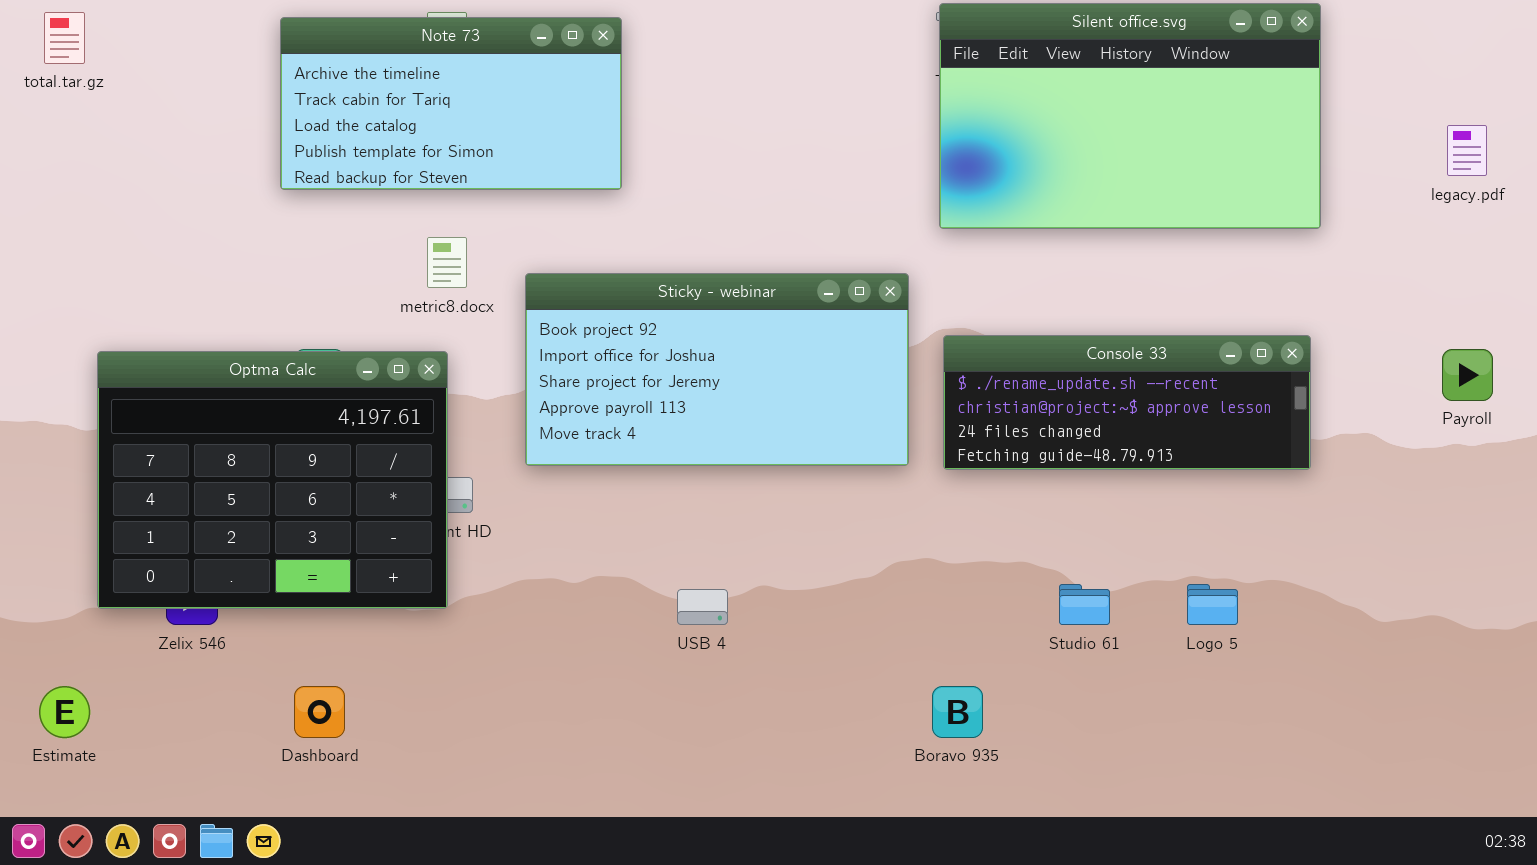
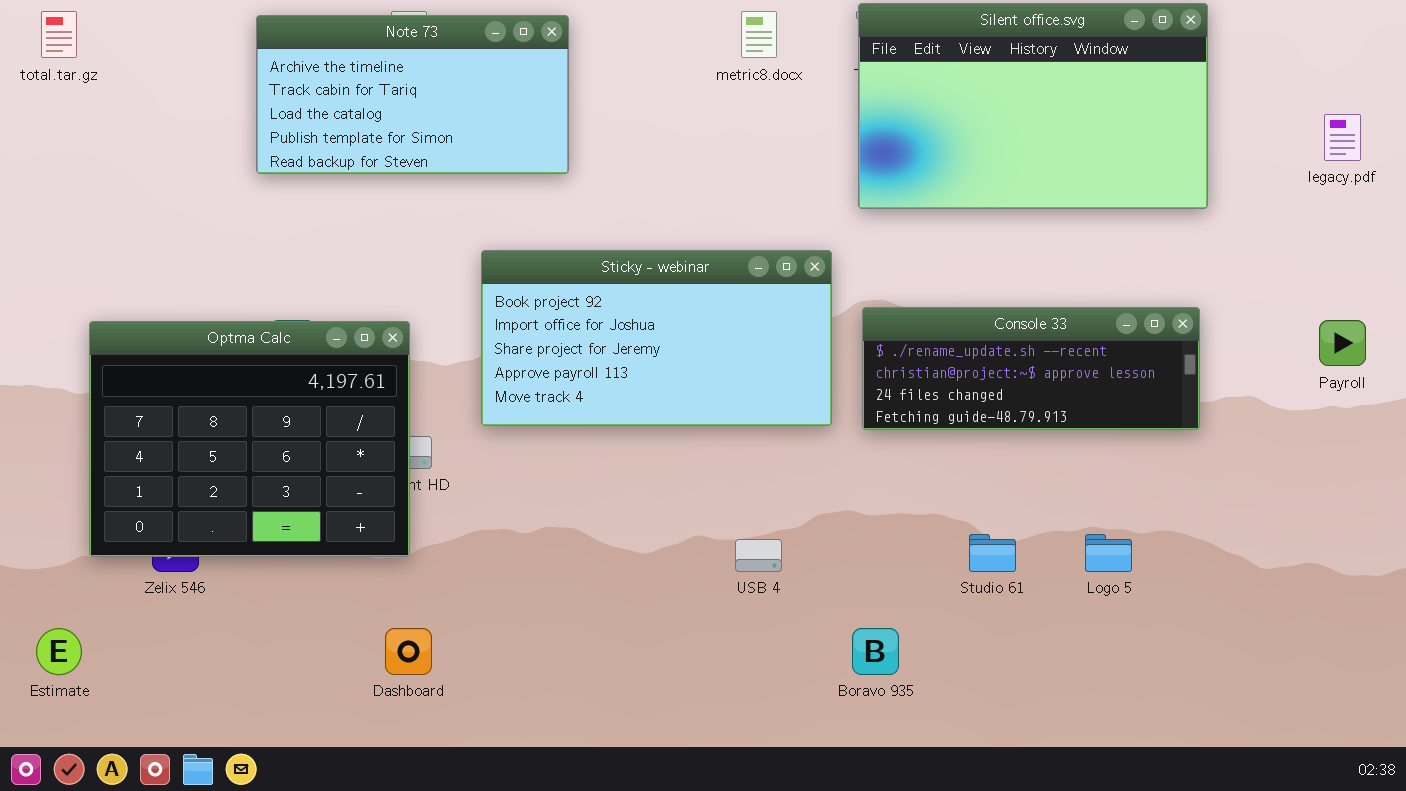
metric8.docx: [427,237,467,288] -> [741,11,777,58], moved
USB 4: [677,589,728,625] -> [735,539,782,572], moved
Dashboard: [294,686,345,738] -> [385,628,432,675], moved

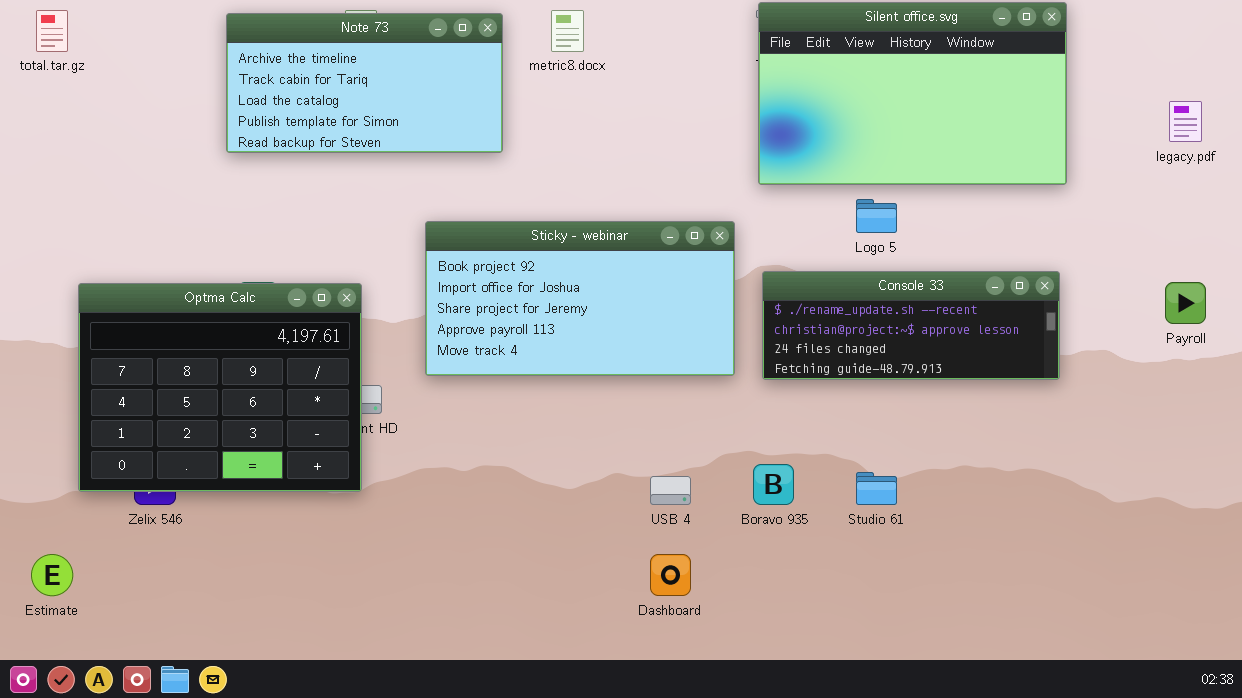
metric8.docx: [741,11,777,58] -> [551,10,584,52], moved
Logo 5: [1085,534,1132,572] -> [856,199,897,233], moved
Dashboard: [385,628,432,675] -> [650,554,691,596], moved
Boravo 935: [852,628,899,675] -> [753,464,794,505], moved

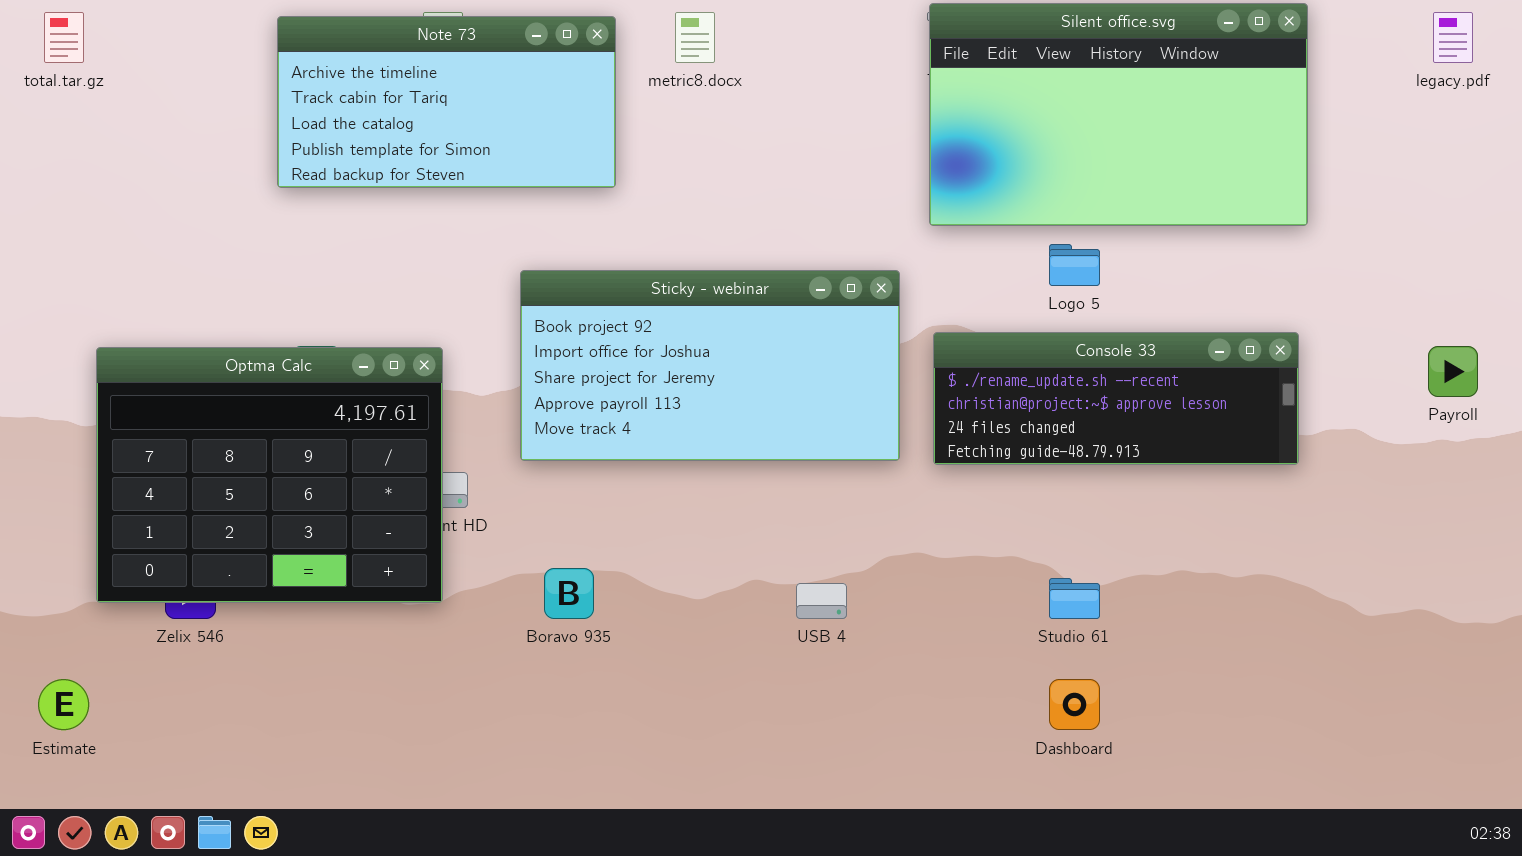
legacy.pdf: [1169,101,1202,142] -> [1433,12,1473,63], moved
Boravo 935: [753,464,794,505] -> [544,568,594,619], moved
Dashboard: [650,554,691,596] -> [1049,679,1100,730], moved

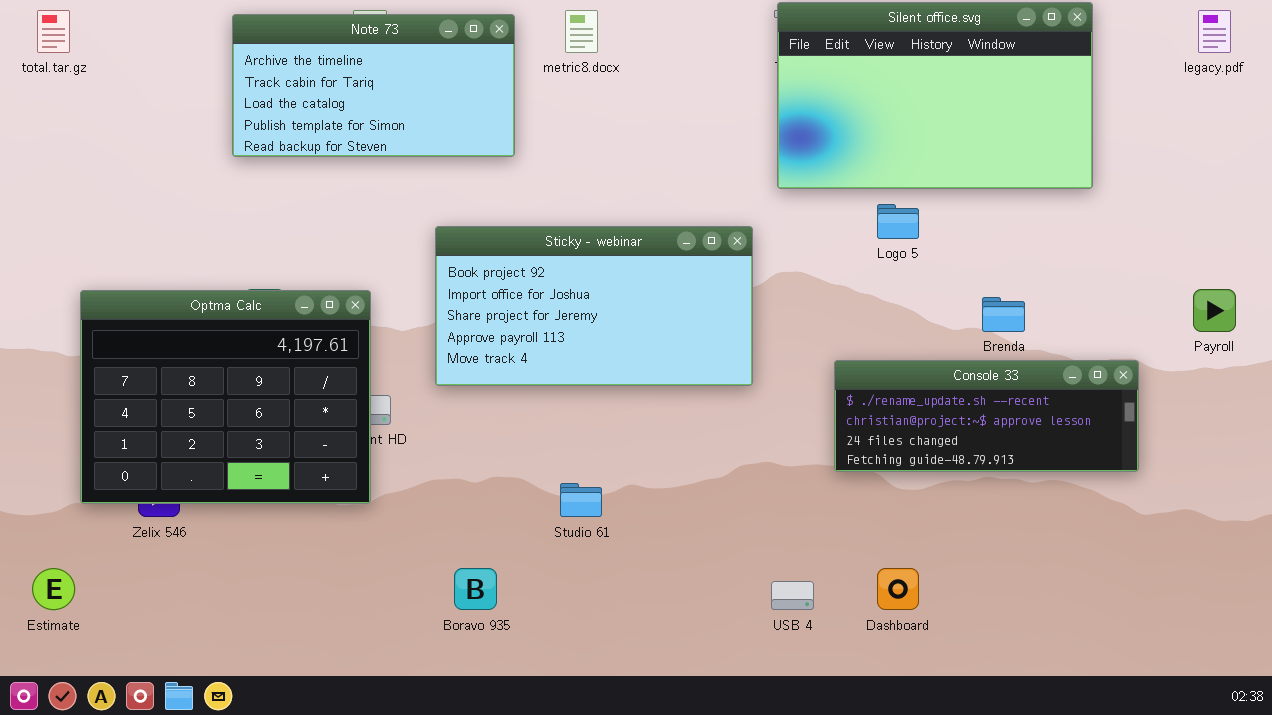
Console 33: [933,332,1299,465] -> [834,360,1139,472], moved
Boravo 935: [544,568,594,619] -> [454,568,497,610], moved
Studio 61: [1049,578,1100,619] -> [560,483,602,517], moved
USB 4: [796,583,847,619] -> [771,581,814,610], moved

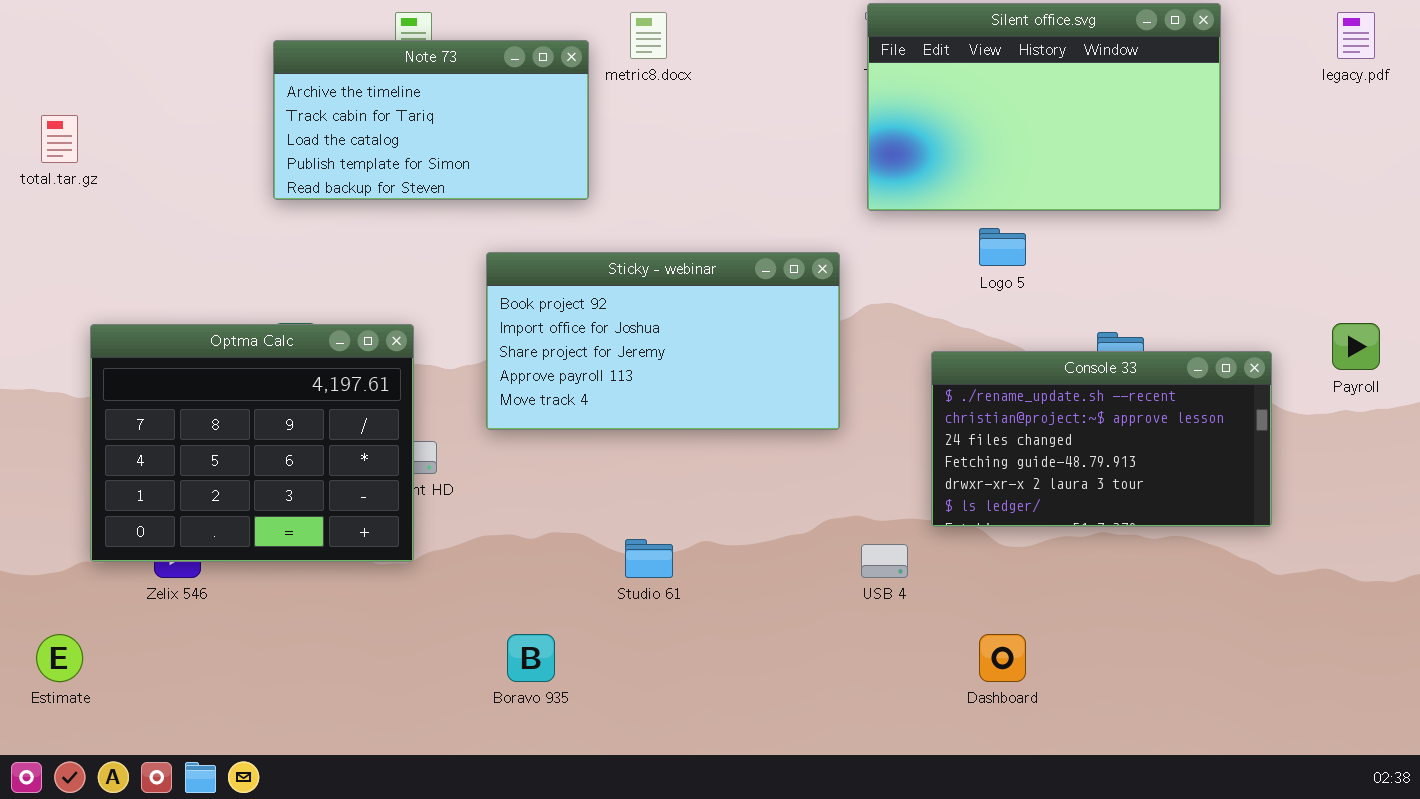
total.tar.gz: [37,10,70,53] -> [41,115,78,163], moved
Note 73: [232,14,515,157] -> [273,40,589,200], moved
Console 33: [834,360,1139,472] -> [931,351,1272,527], resized
USB 4: [771,581,814,610] -> [861,544,908,578], moved

